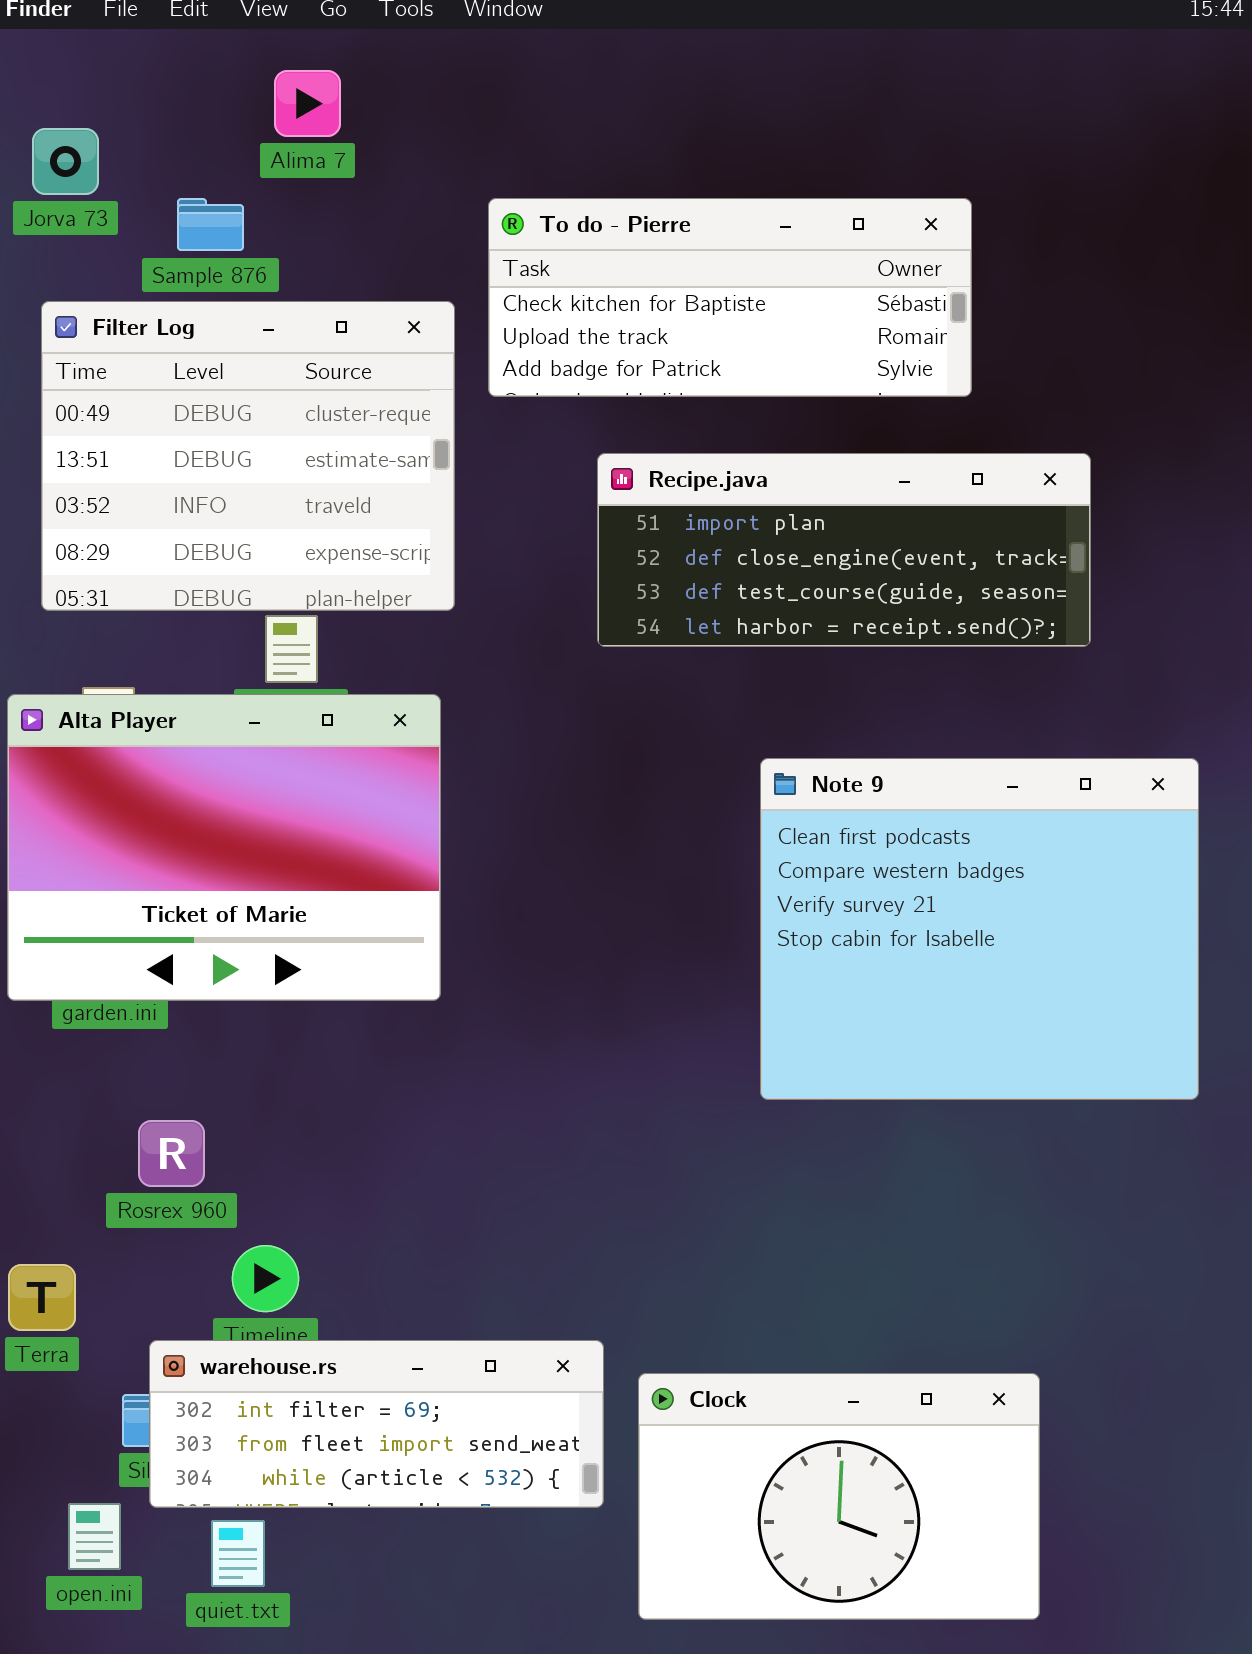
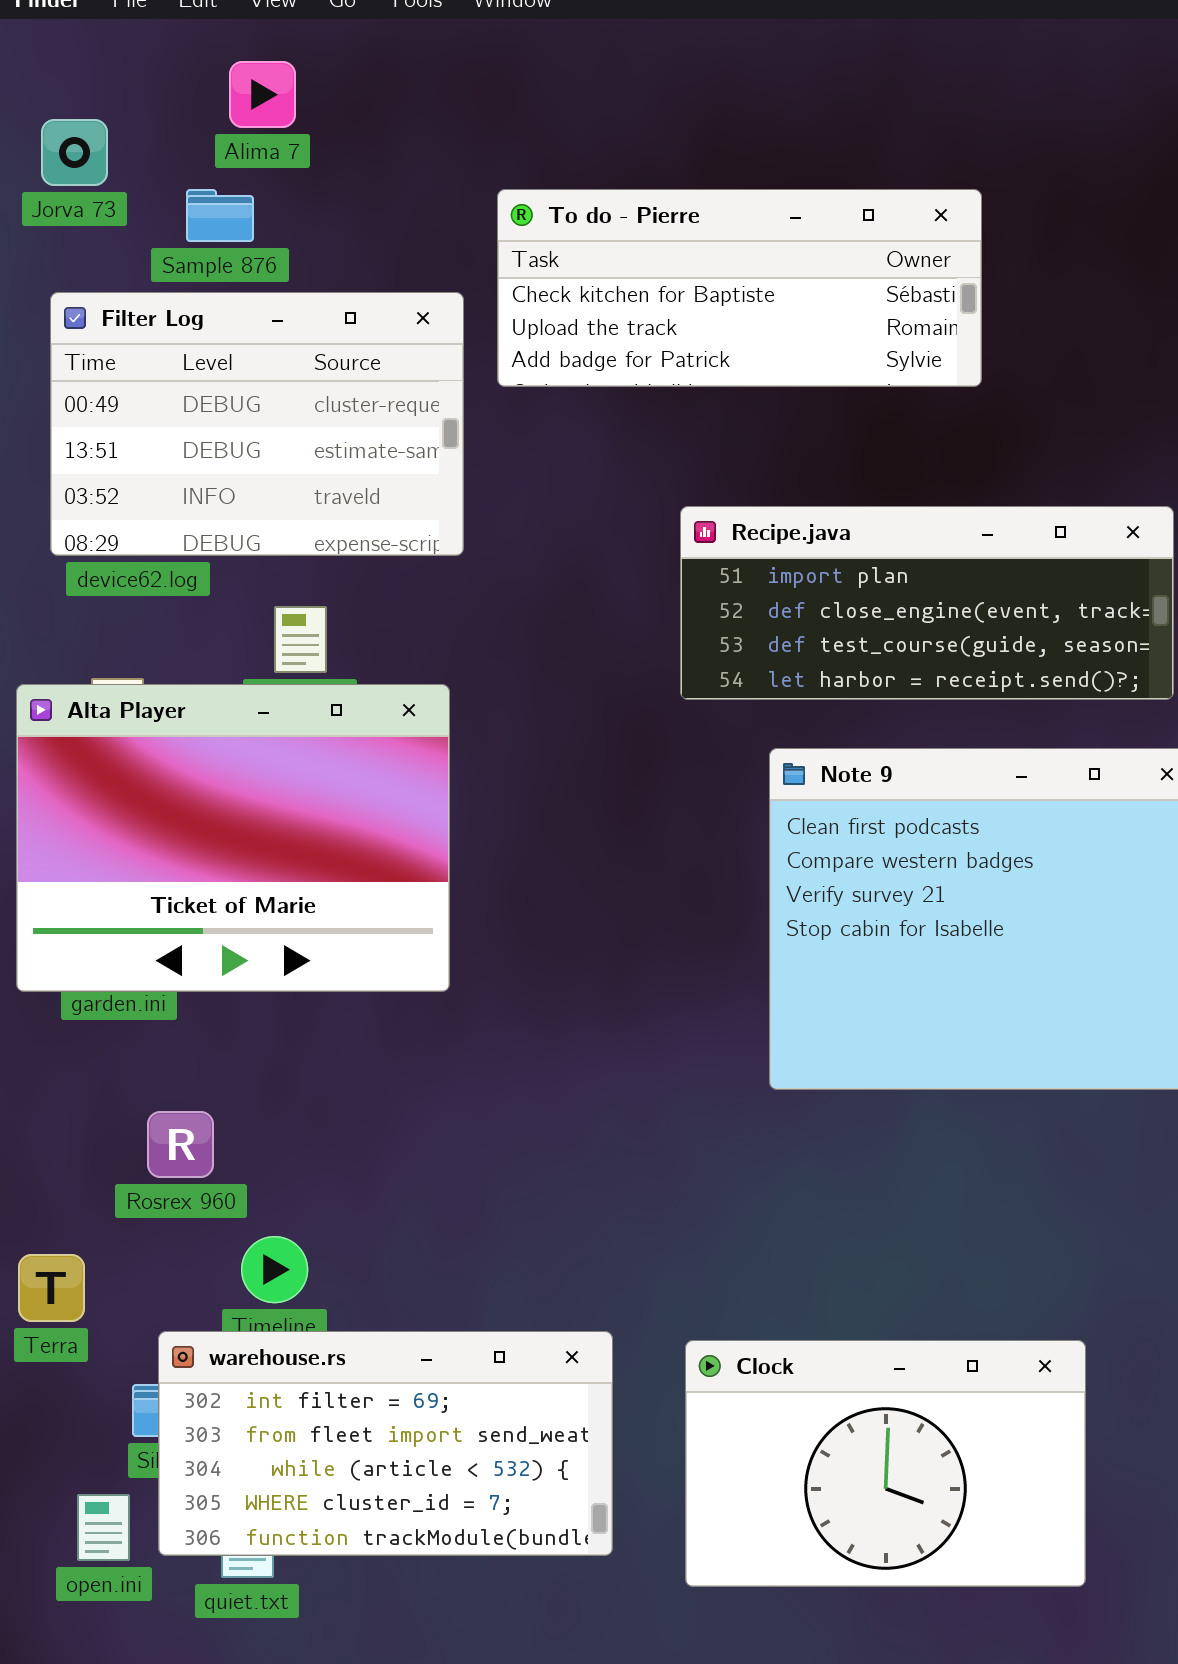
Alima 7: [274,70,341,137] -> [229,61,296,128], moved
Filter Log: [41,301,455,611] -> [50,292,464,556], resized
Recipe.java: [597,453,1091,647] -> [680,506,1174,700], moved
warehouse.rs: [149,1340,604,1508] -> [158,1331,613,1556], resized
Clock: [638,1373,1040,1620] -> [685,1340,1086,1587], moved

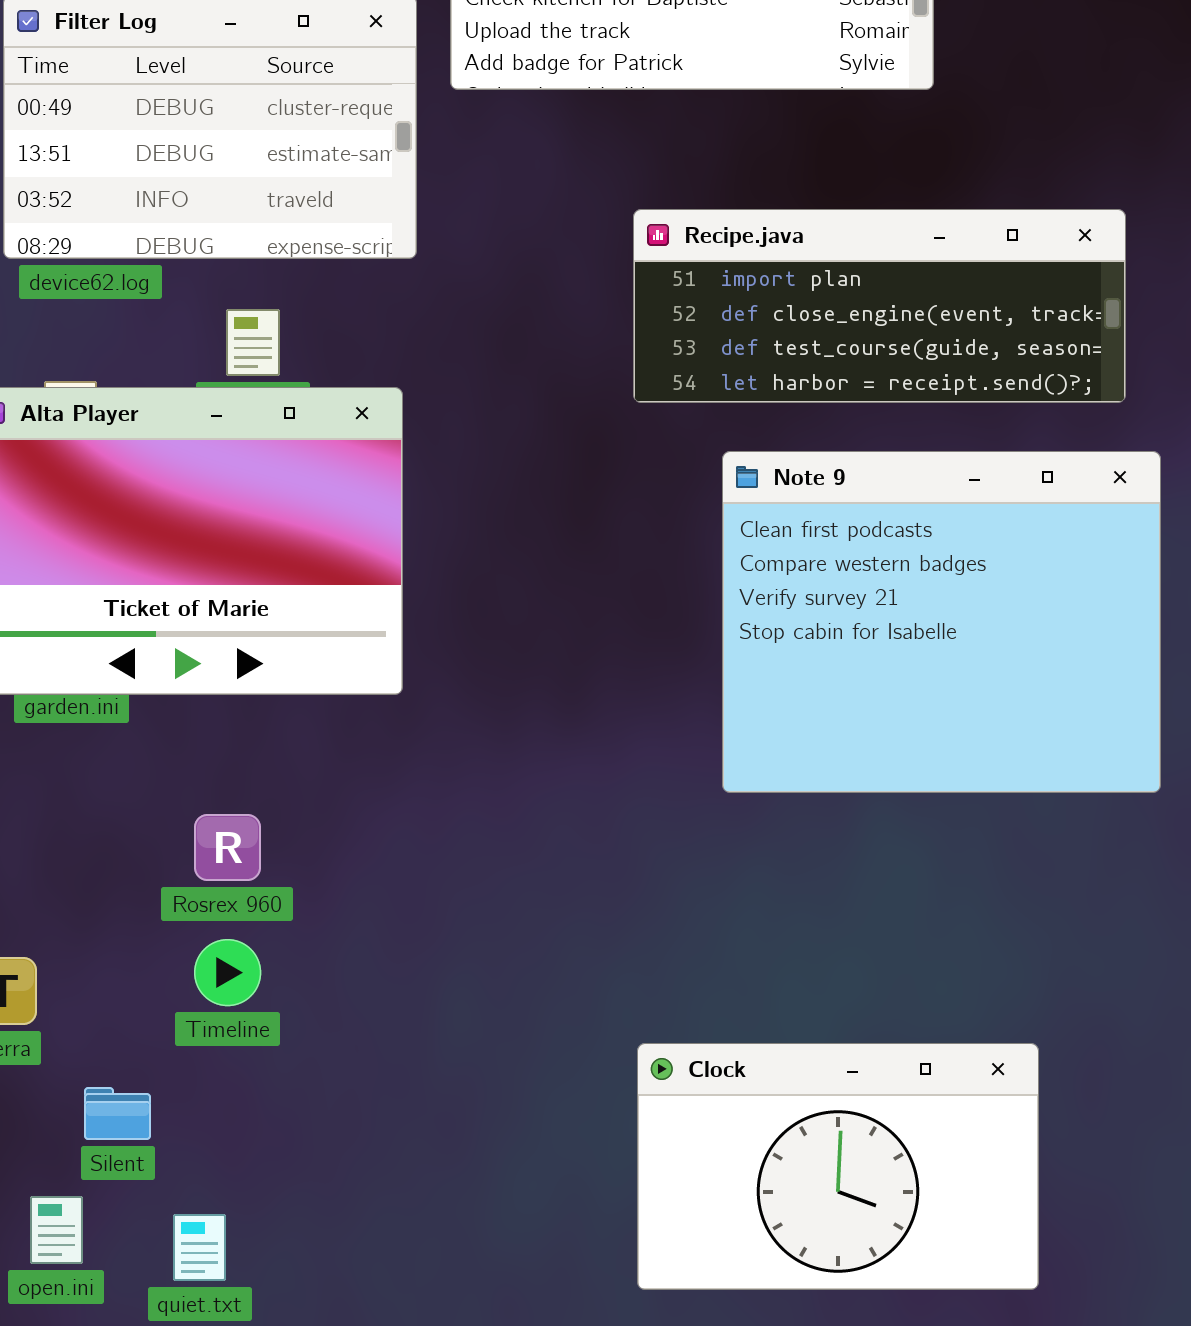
Rosrex 960: [147,1111,214,1178] -> [194,814,261,881], moved
warehouse.rs: [158,1331,613,1556] -> none, closed

